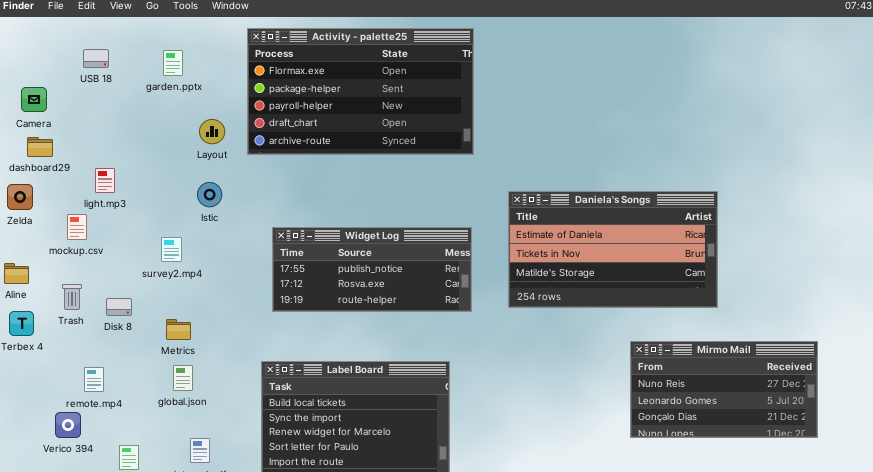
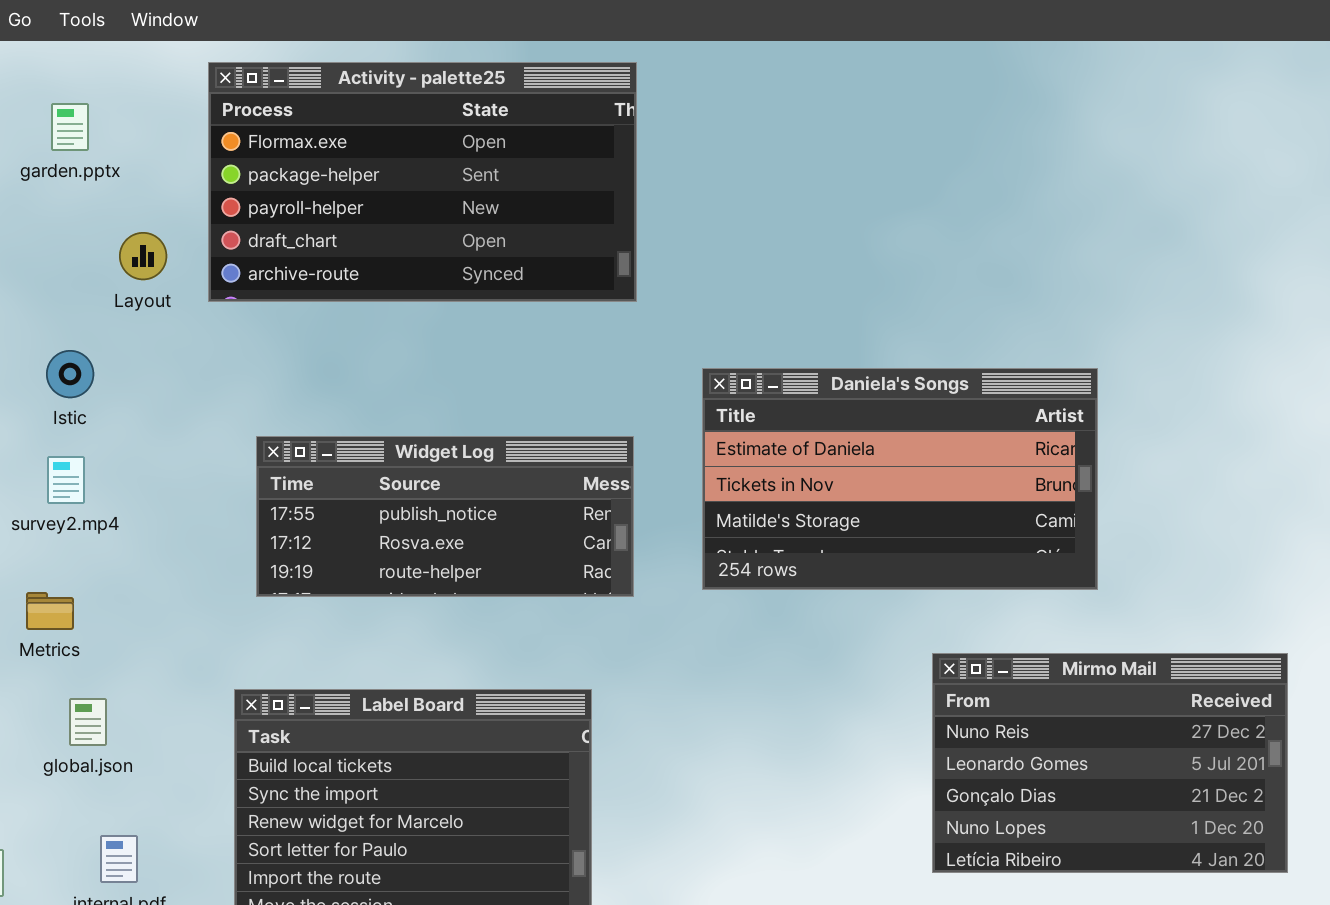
Istic: [197,182,222,207] -> [46,350,94,398], moved
Metrics: [166,319,191,340] -> [26,592,74,630], moved
Mirmo Mail: [630,341,818,438] -> [932,653,1288,873], resized

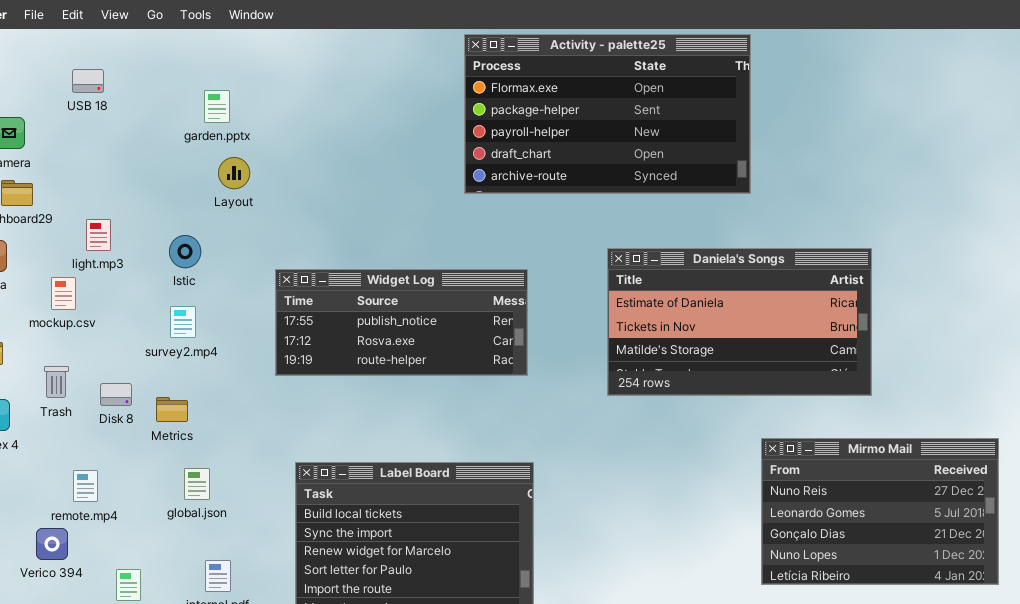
Activity - palette25: [208,62,637,302] -> [464,34,751,194], moved
garden.pptx: [51,103,89,151] -> [204,90,230,123], moved
Widget Log: [256,436,634,597] -> [275,269,528,376], moved

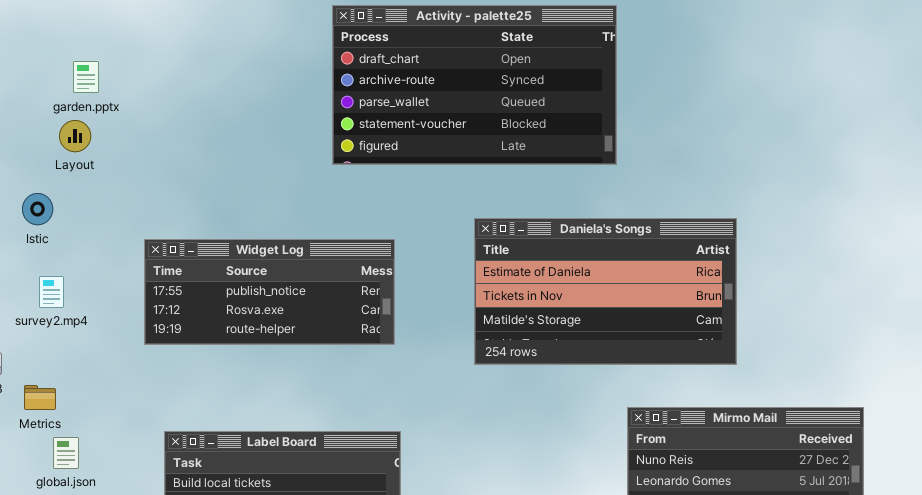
Activity - palette25: [464,34,751,194] -> [332,5,617,165], scrolled down 3 rows
Layout: [218,157,250,189] -> [59,120,91,152], moved
Istic: [169,235,201,268] -> [22,193,53,225], moved
Metrics: [156,397,188,422] -> [24,385,56,410], moved

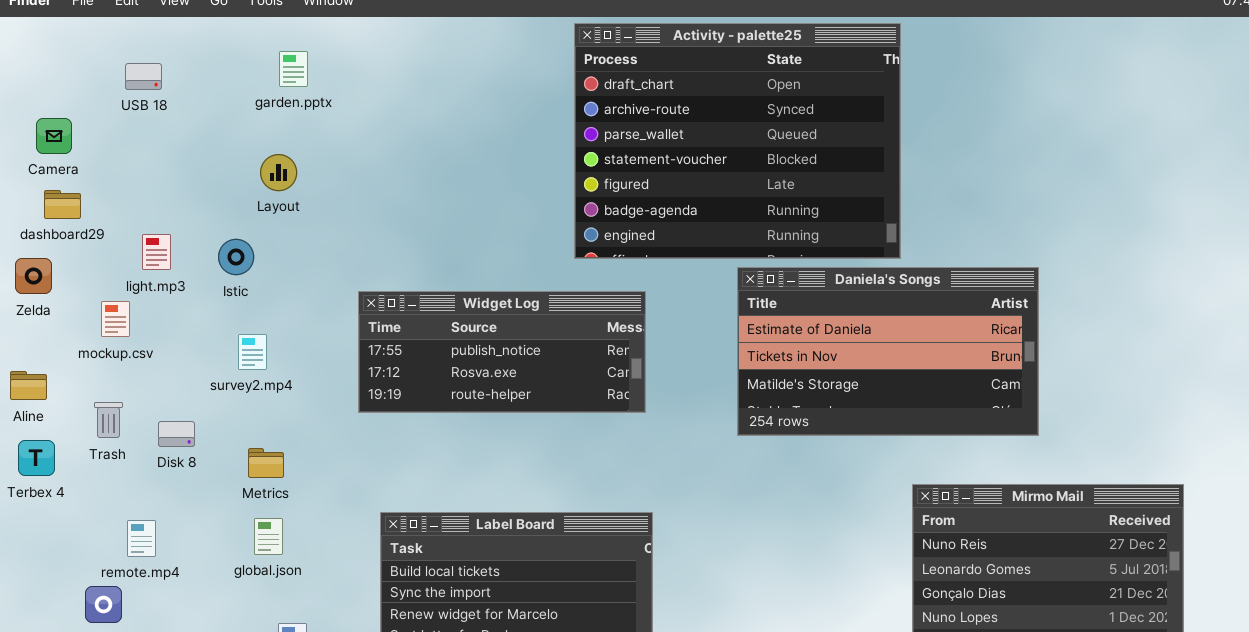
Activity - palette25: [332,5,617,165] -> [574,23,901,259], resized
garden.pptx: [73,61,99,93] -> [279,51,308,87], moved
Metrics: [24,385,56,410] -> [248,448,284,478], moved

